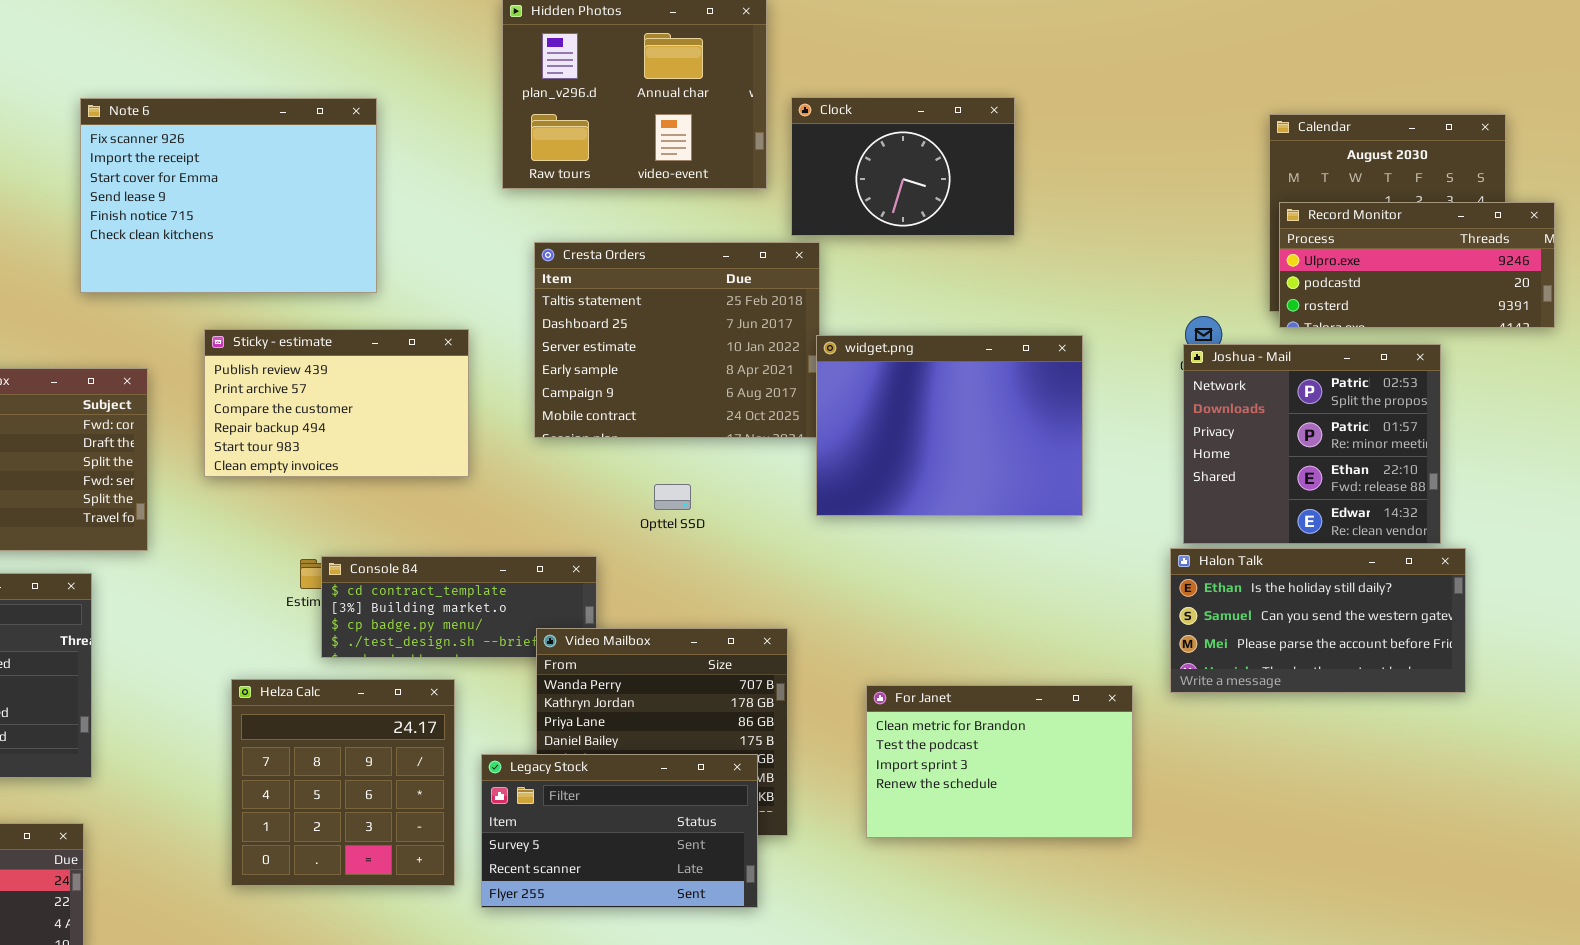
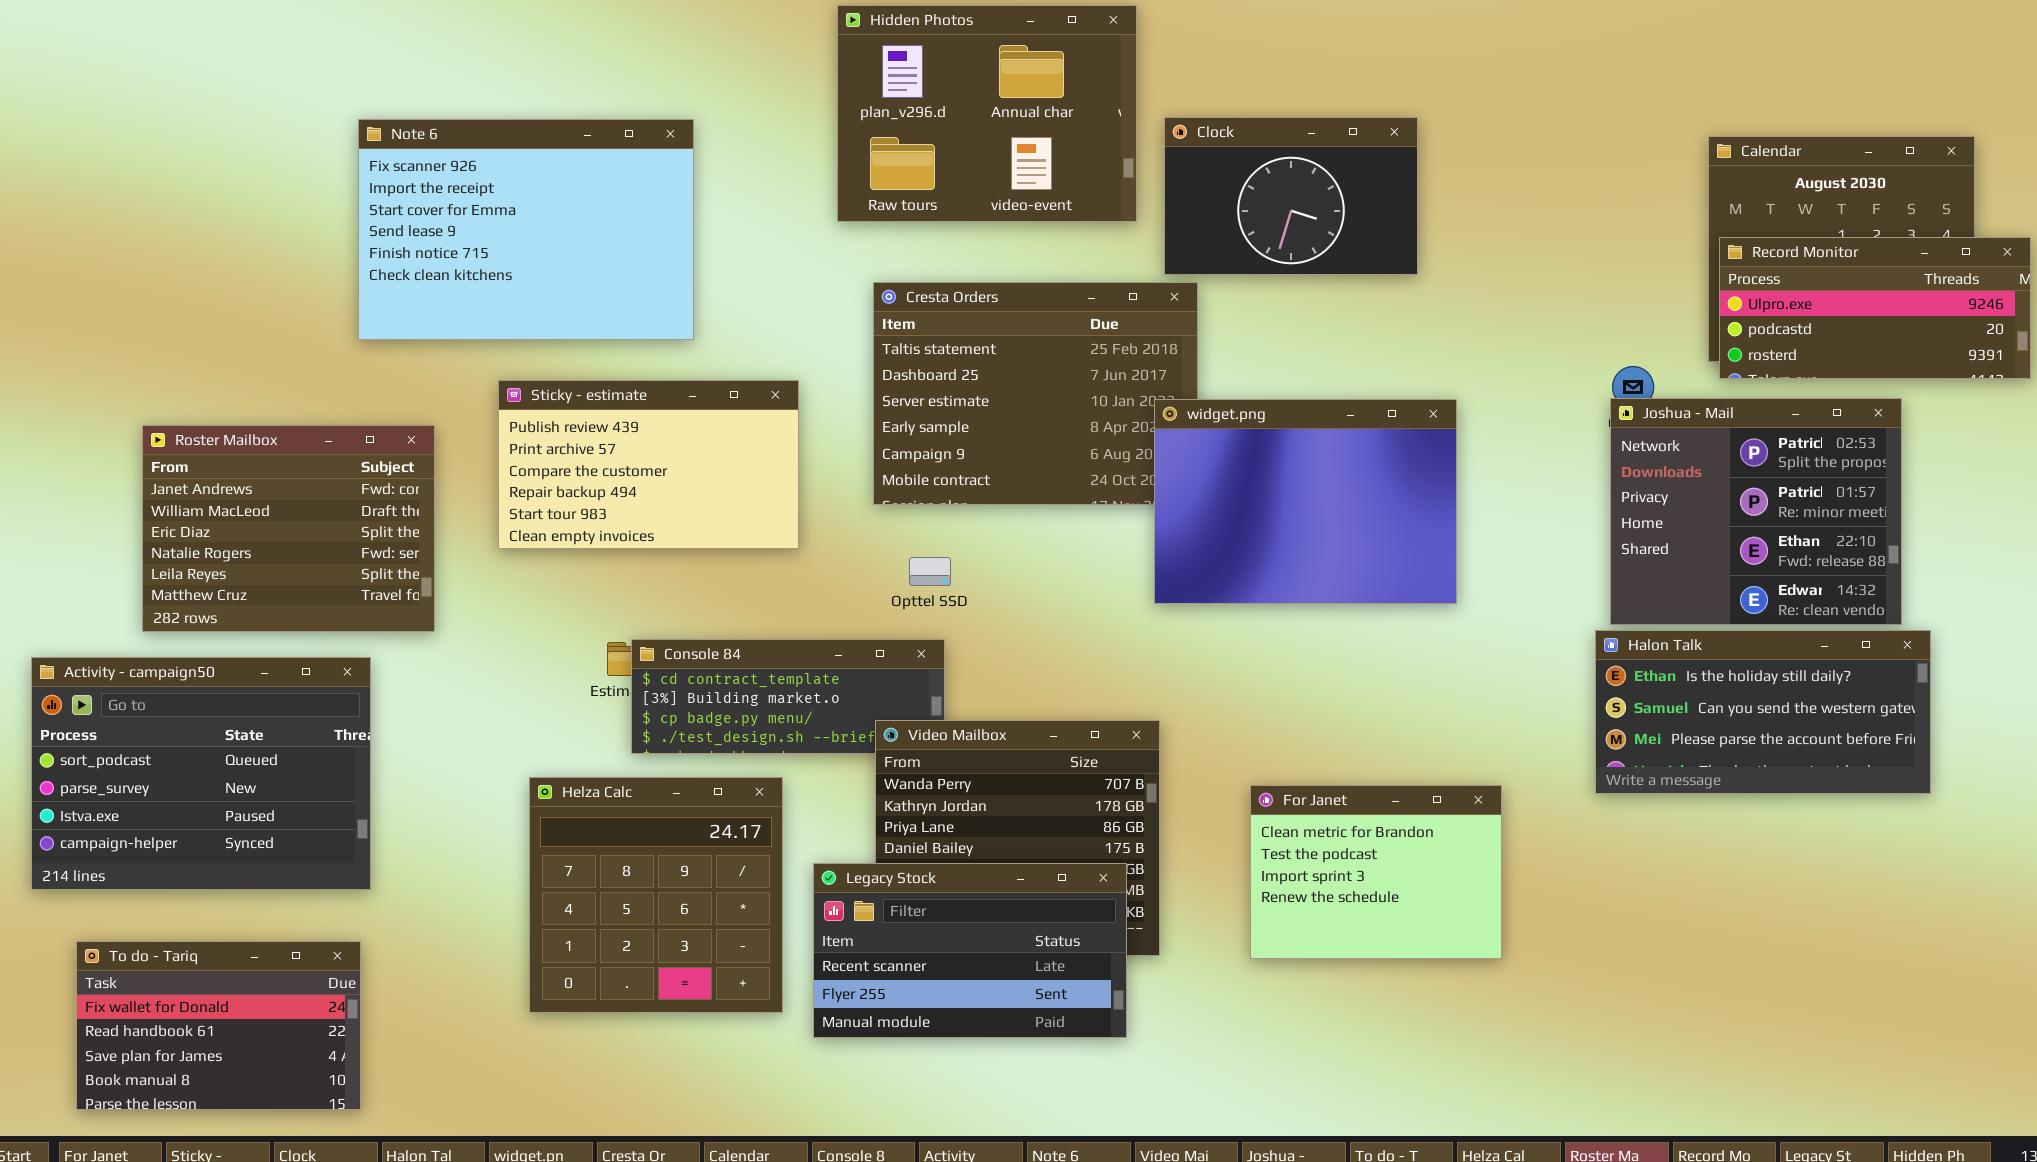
widget.png: [816,335,1083,516] -> [1154,399,1457,604], moved
Opttel SSD: [654,484,691,510] -> [909,557,951,586], moved
For Janet: [866,685,1133,838] -> [1250,785,1502,959], resized
Legacy Stock: [481,754,758,908] -> [813,863,1127,1038], scrolled down 1 row

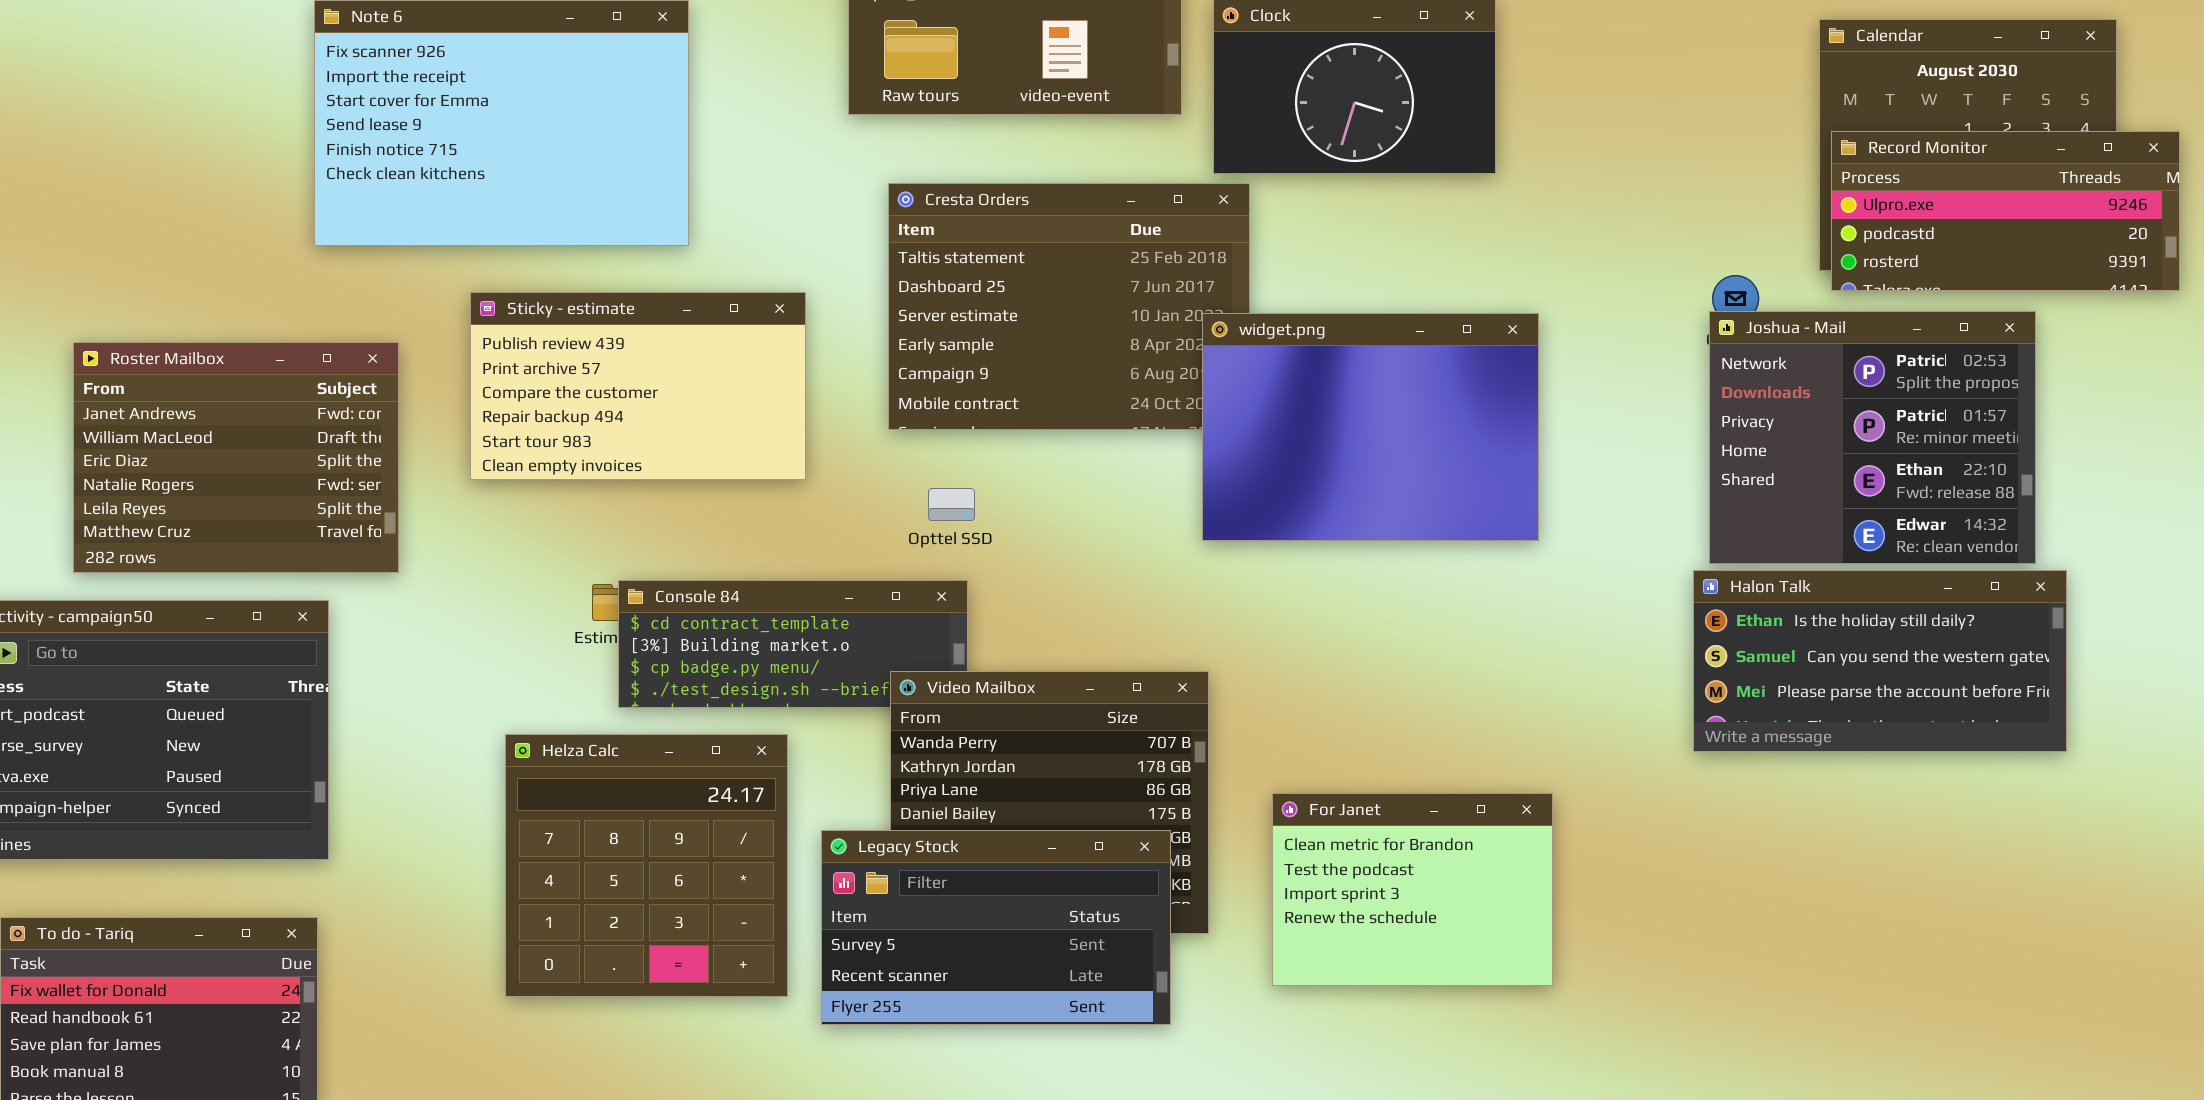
For Janet: [1250,785,1502,959] -> [1272,793,1553,986], moved
Legacy Stock: [813,863,1127,1038] -> [821,830,1171,1025], scrolled up 1 row

